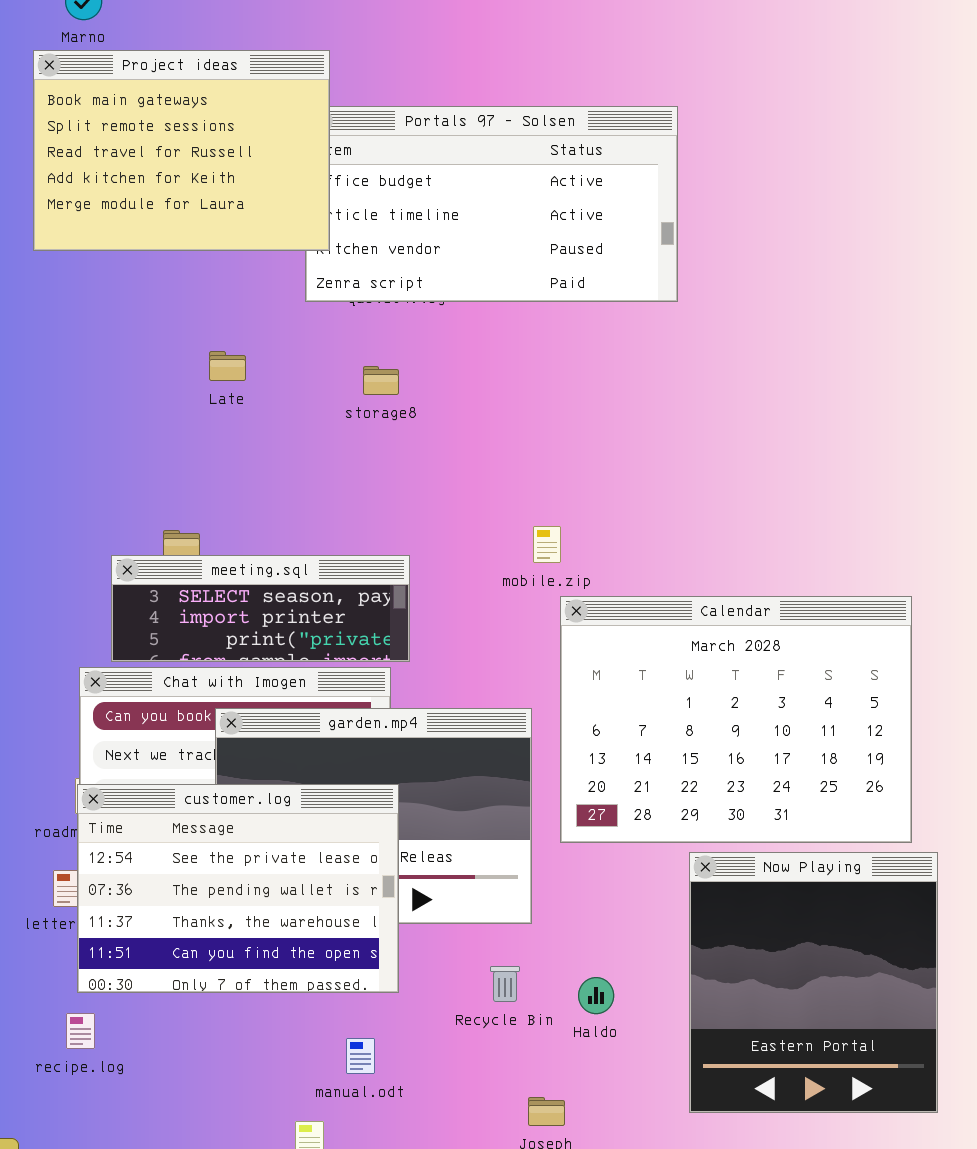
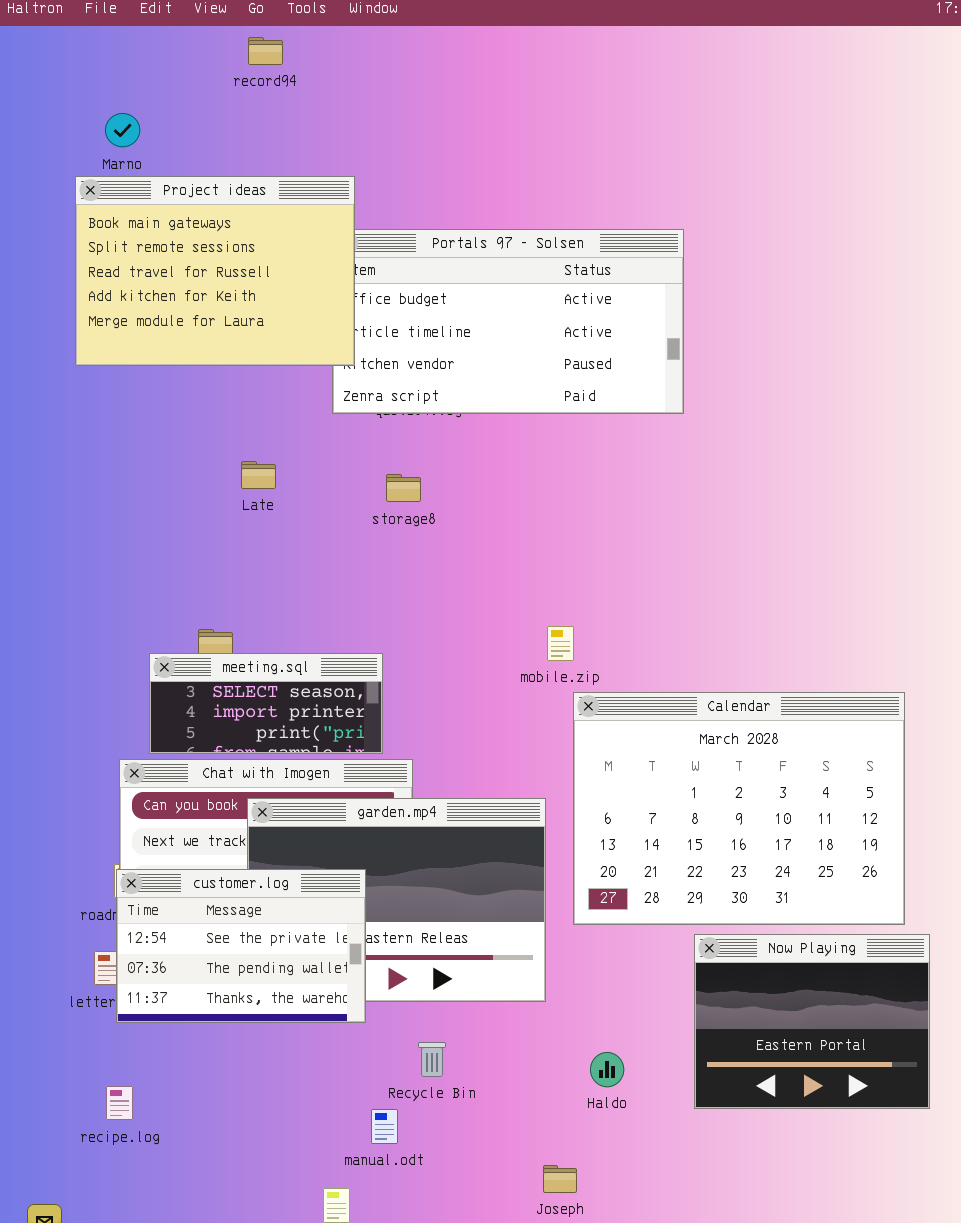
meeting.sql: [111,555,410,662] -> [149,653,383,754], resized
customer.log: [77,784,399,993] -> [116,869,366,1023], resized
Now Playing: [689,852,938,1113] -> [694,934,930,1109], resized
Recycle Bin: [490,966,520,1002] -> [418,1042,446,1077], moved

